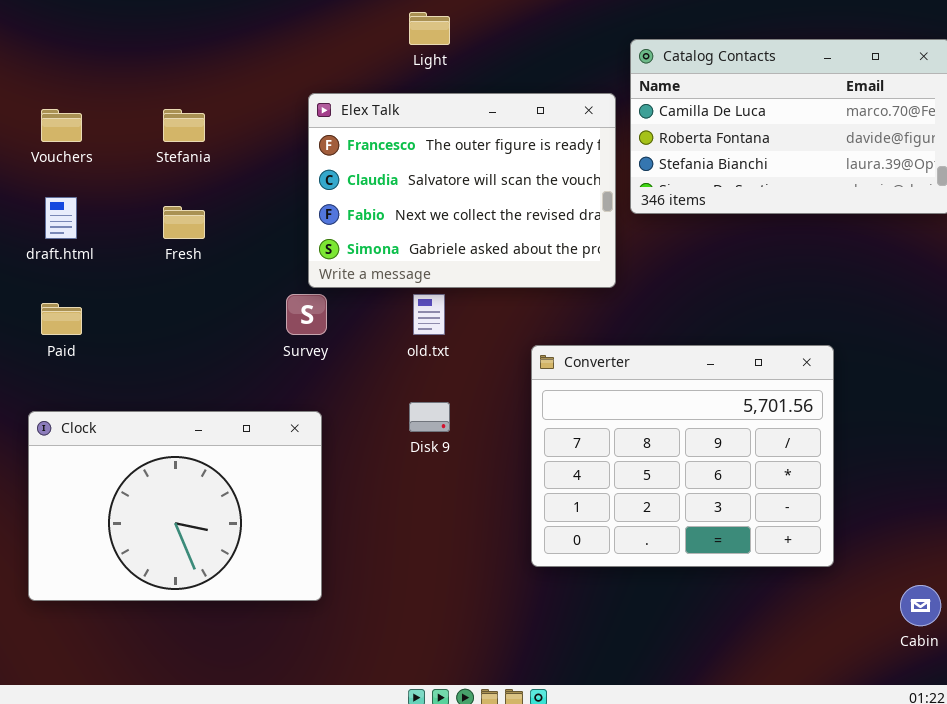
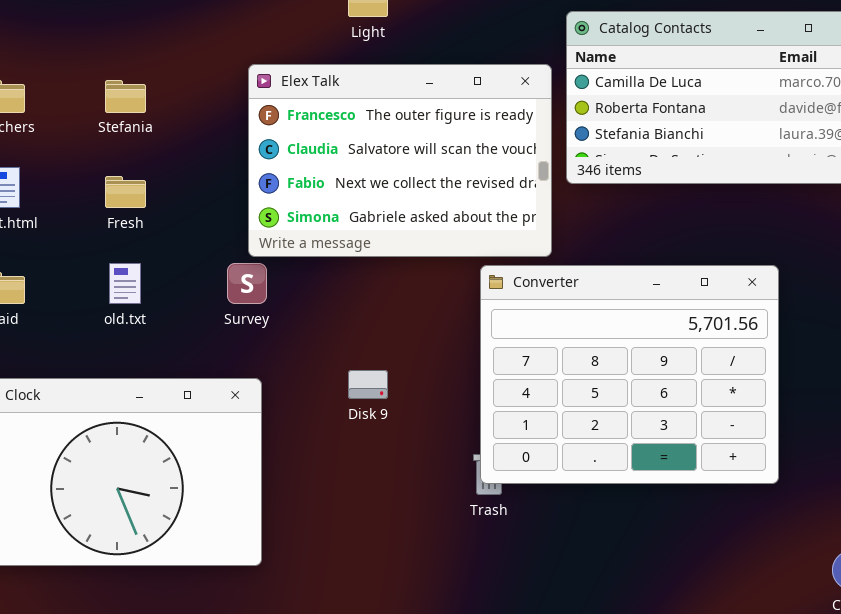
old.txt: [413,294,445,335] -> [109,263,141,304], moved
Converter: [531,345,834,567] -> [480,265,779,484], moved

